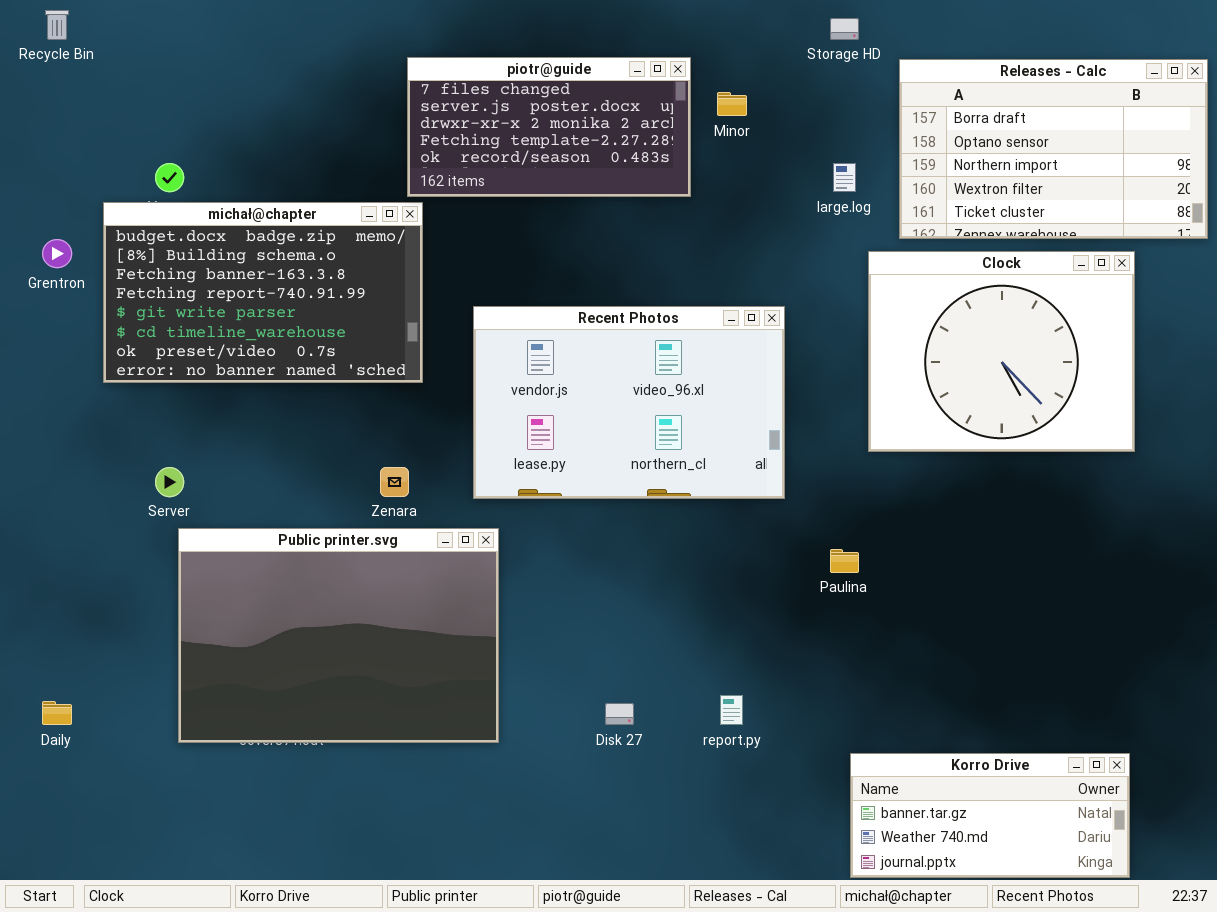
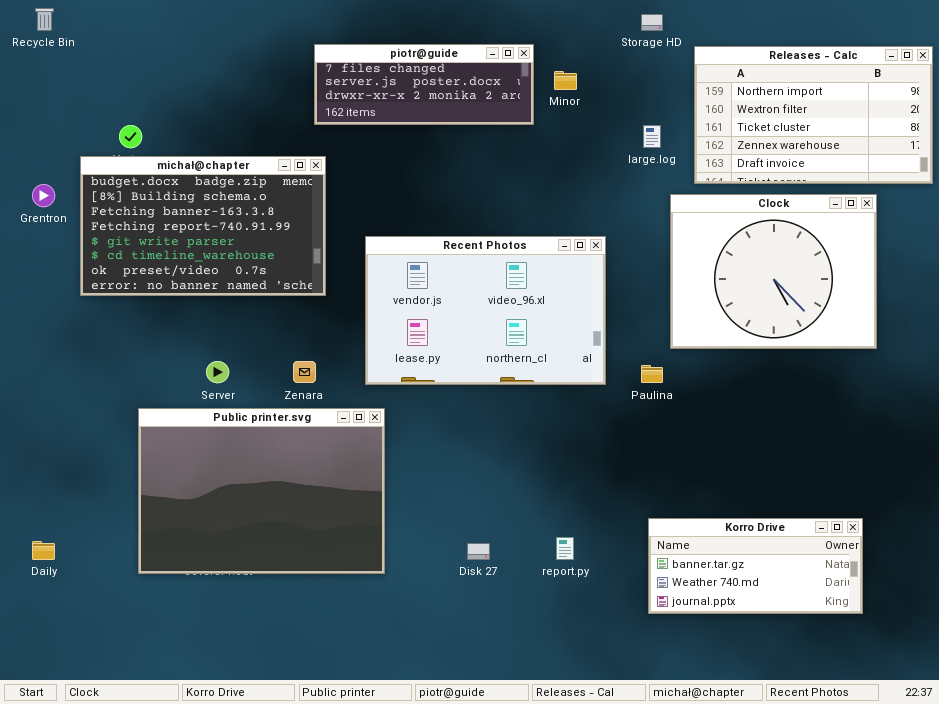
piotr@guide: [407,57,691,197] -> [314,44,534,125], resized
Releases - Calc: [899,59,1208,239] -> [694,46,933,184], scrolled down 2 rows
Server: [155,467,184,497] -> [206,361,229,383], moved
Paulina: [830,549,859,573] -> [641,365,663,383], moved
Korro Drive: [850,753,1130,878] -> [648,518,863,614], moved

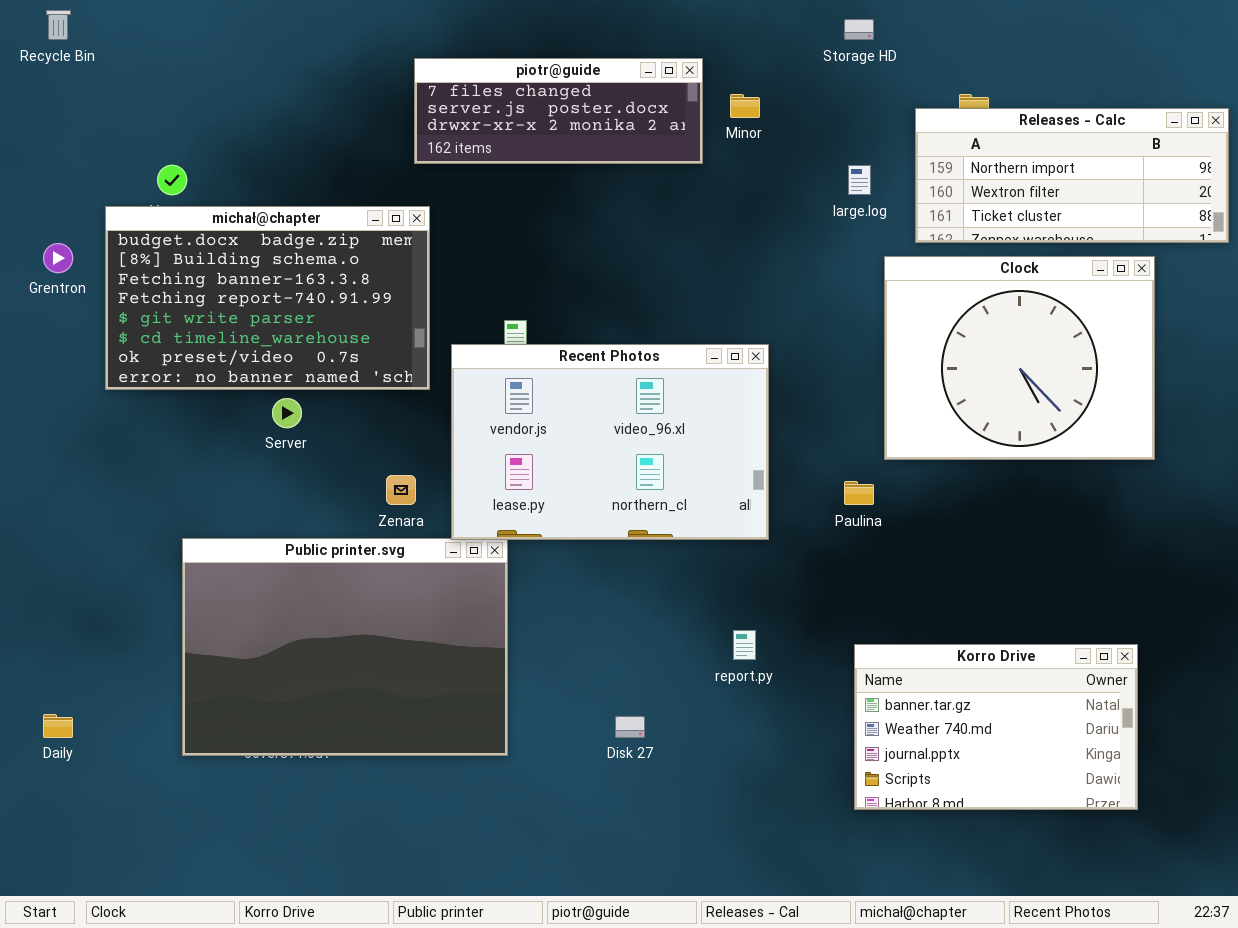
Releases - Calc: [694,46,933,184] -> [915,108,1229,243], resized
Recent Photos: [365,236,606,385] -> [451,344,769,540], moved
Server: [206,361,229,383] -> [272,398,302,428], moved
Korro Drive: [648,518,863,614] -> [854,644,1138,810], resized
report.py: [556,537,574,560] -> [733,630,756,660], moved

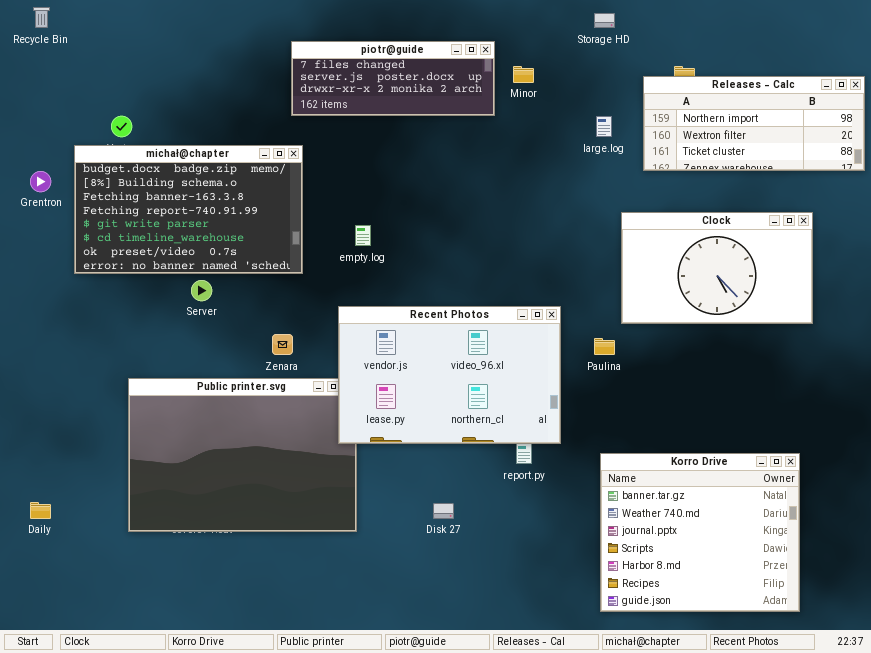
Clock: [884,256,1155,460] -> [621,212,813,324], resized
Recent Photos: [451,344,769,540] -> [338,306,561,444], moved
Korro Drive: [854,644,1138,810] -> [600,453,800,612], resized

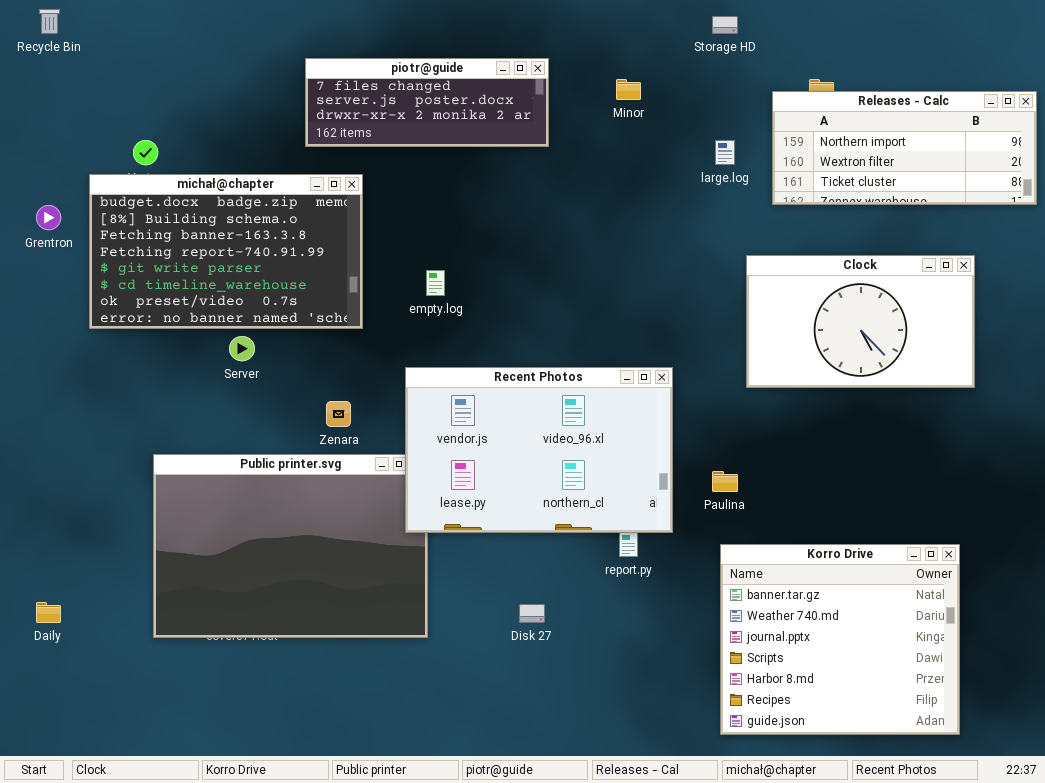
piotr@guide: [291,41,495,116] -> [305,58,549,147], moved
Paulina: [594,338,615,355] -> [712,471,738,492], moved

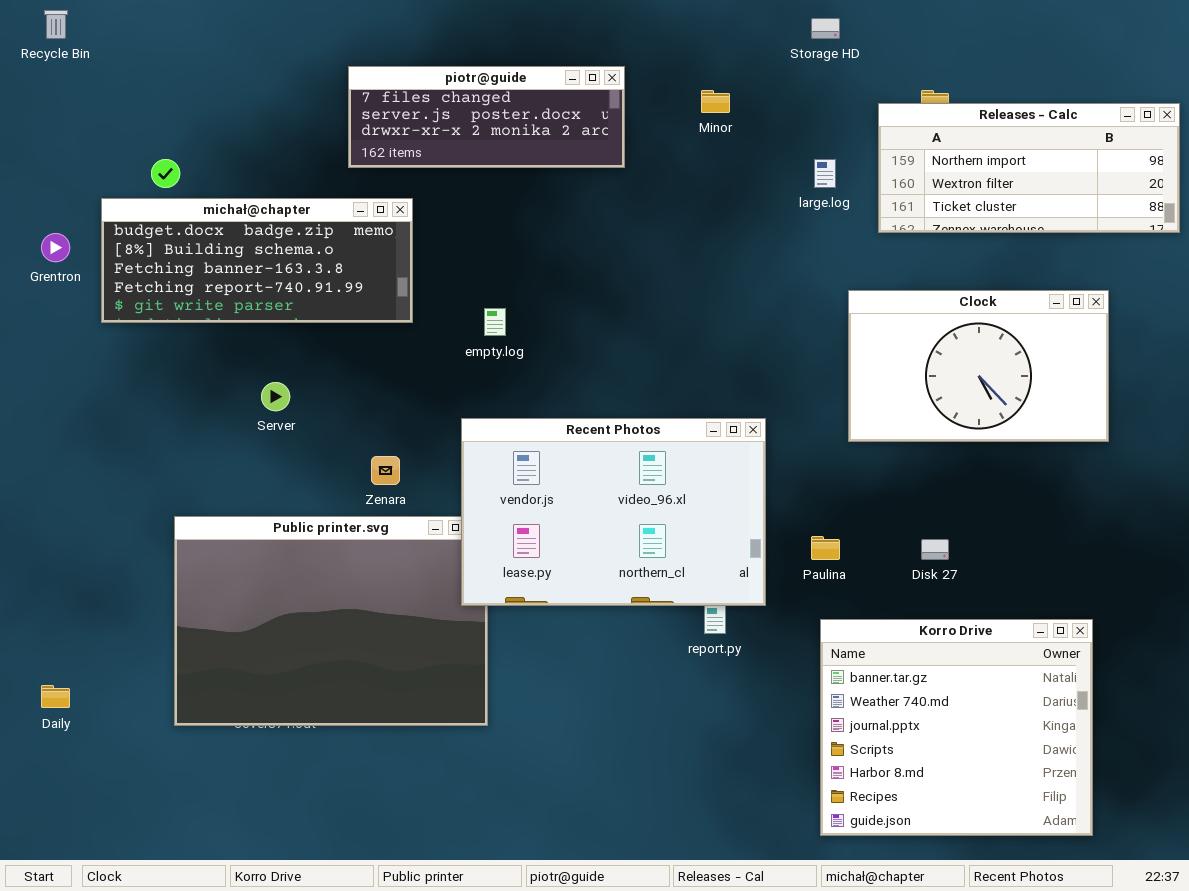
michał@chapter: [89,174,363,329] -> [101,198,413,323], resized
Disk 27: [519,604,545,623] -> [921,539,949,560], moved

